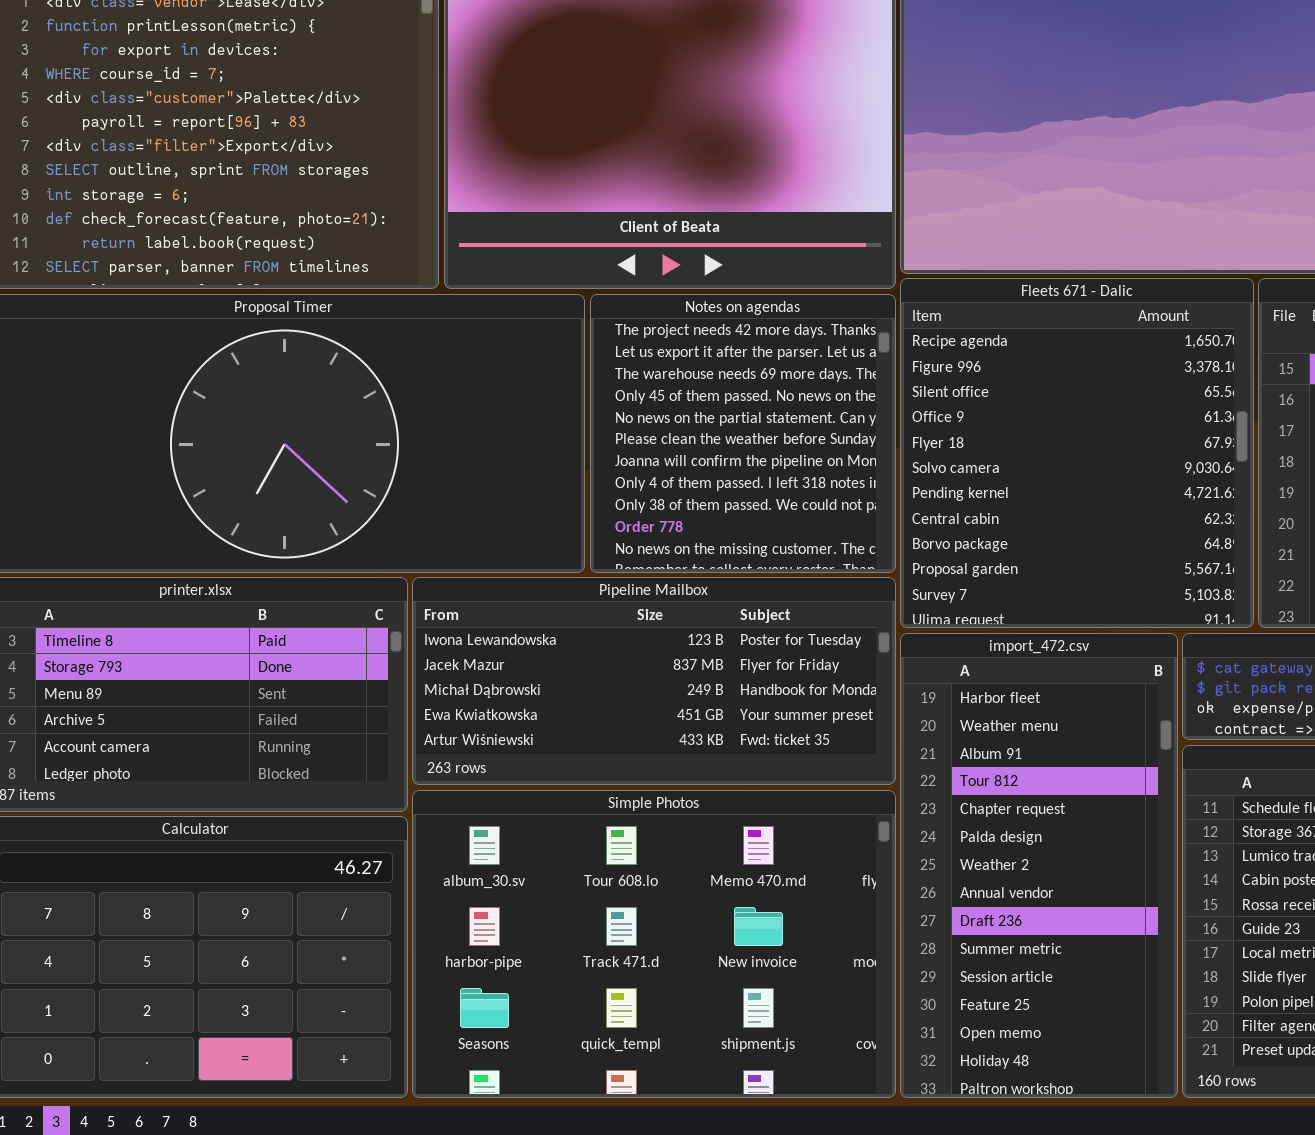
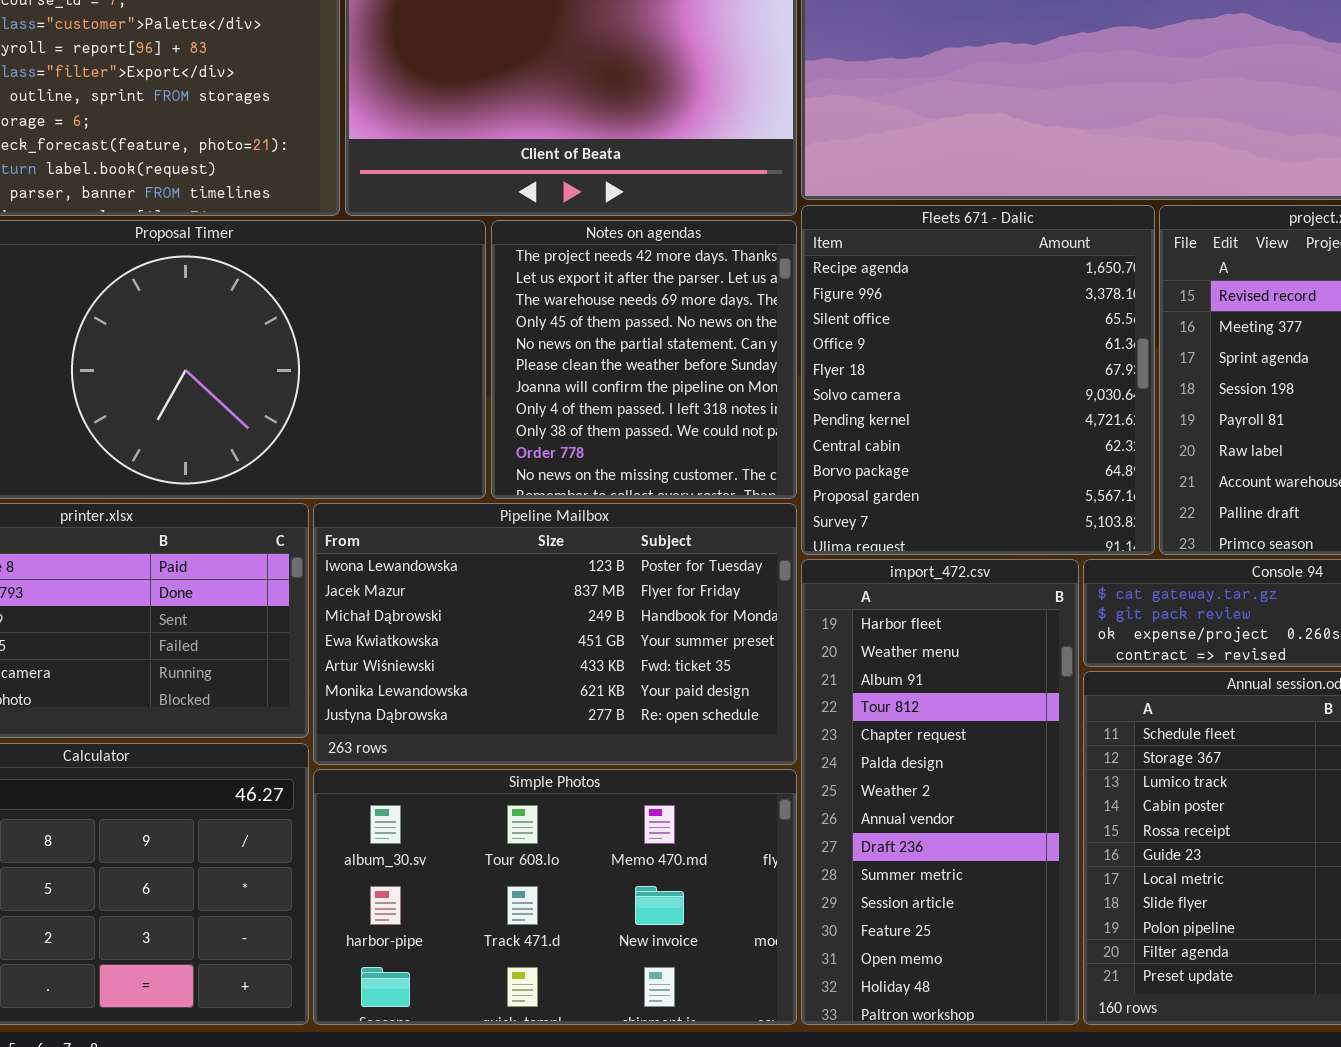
Pipeline Mailbox: [412,577,896,785] -> [313,503,797,765], resized
Simple Photos: [412,790,896,1098] -> [313,769,797,1025], resized

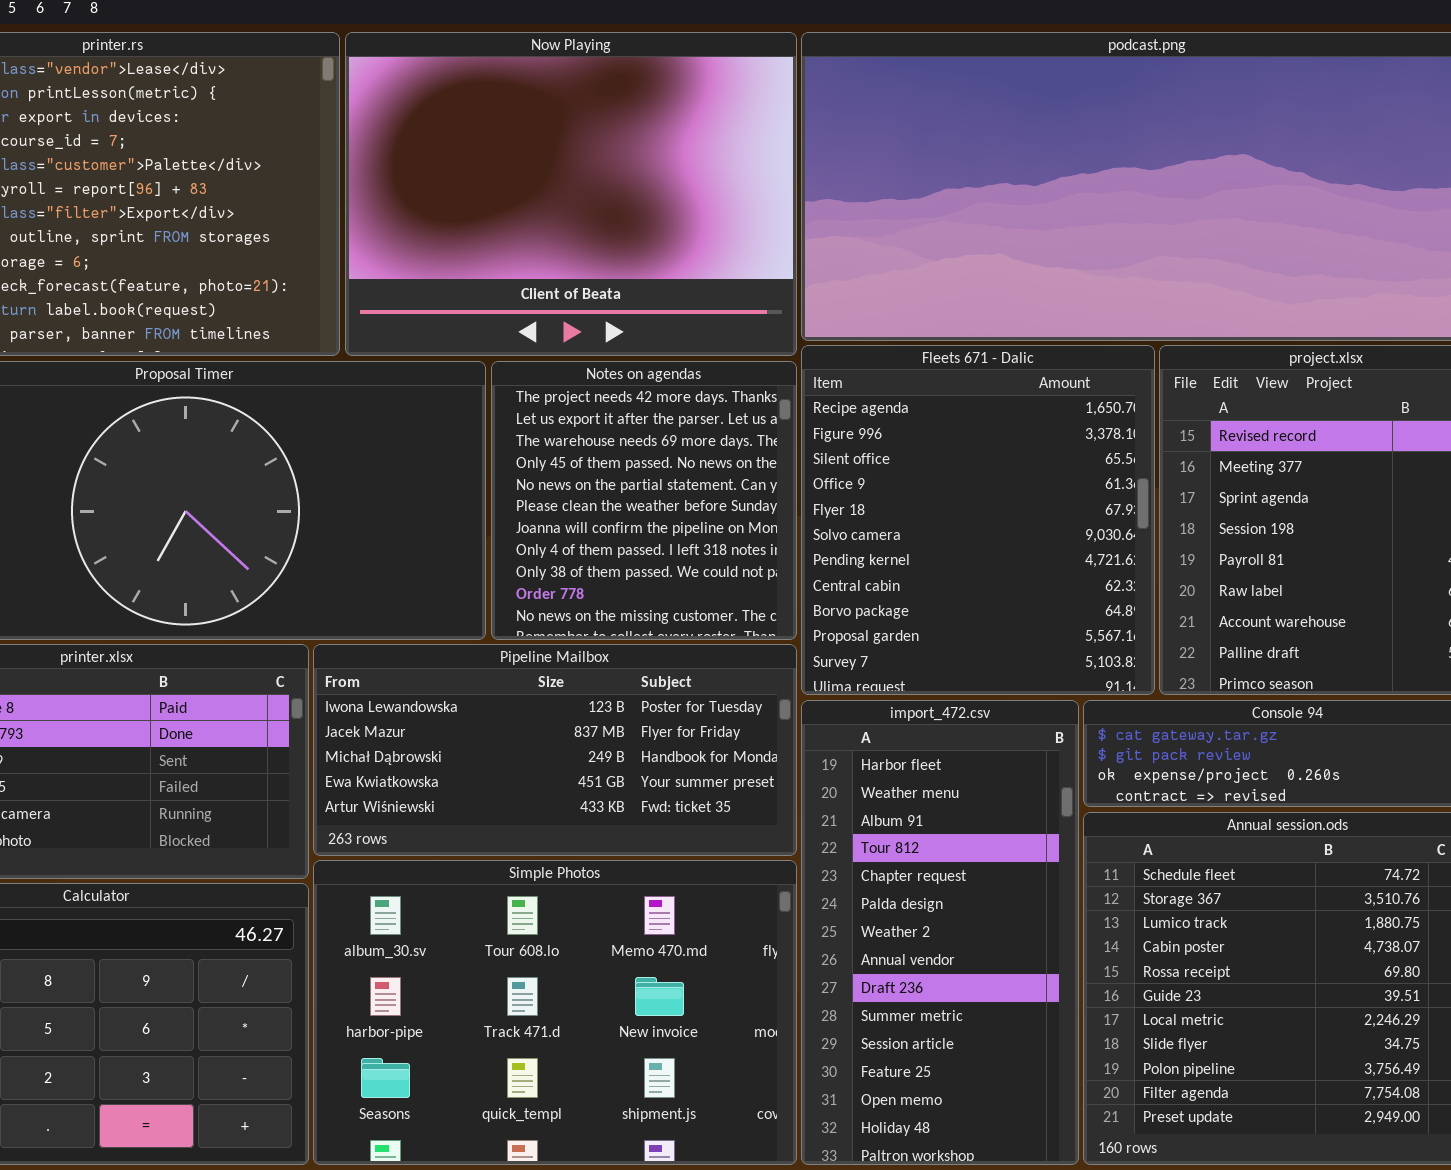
Pipeline Mailbox: [313,503,797,765] -> [313,644,797,856], resized
Simple Photos: [313,769,797,1025] -> [313,860,797,1165], resized

